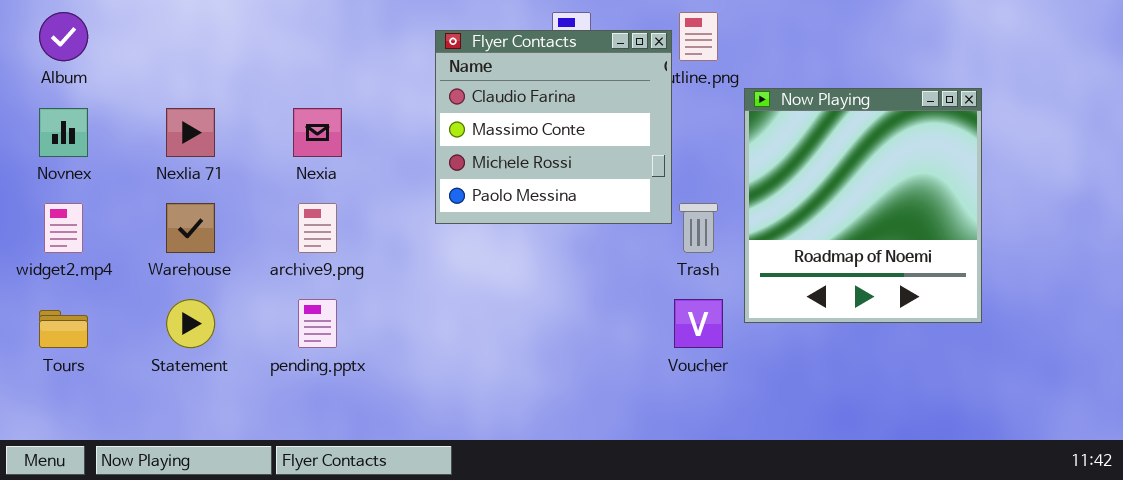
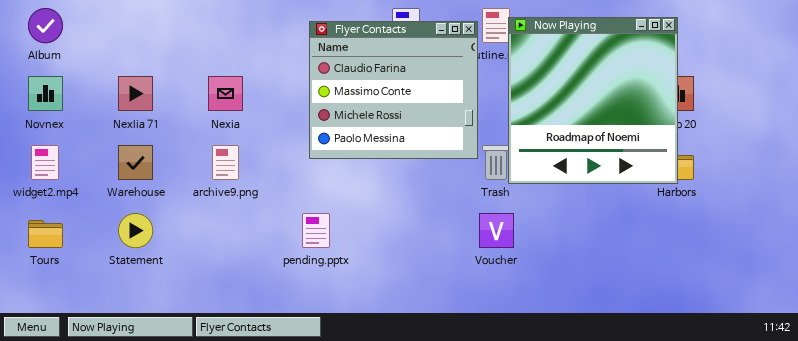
Now Playing: [744,88,982,323] -> [508,17,678,184], moved
pending.pptx: [298,299,337,348] -> [302,213,330,248], moved

